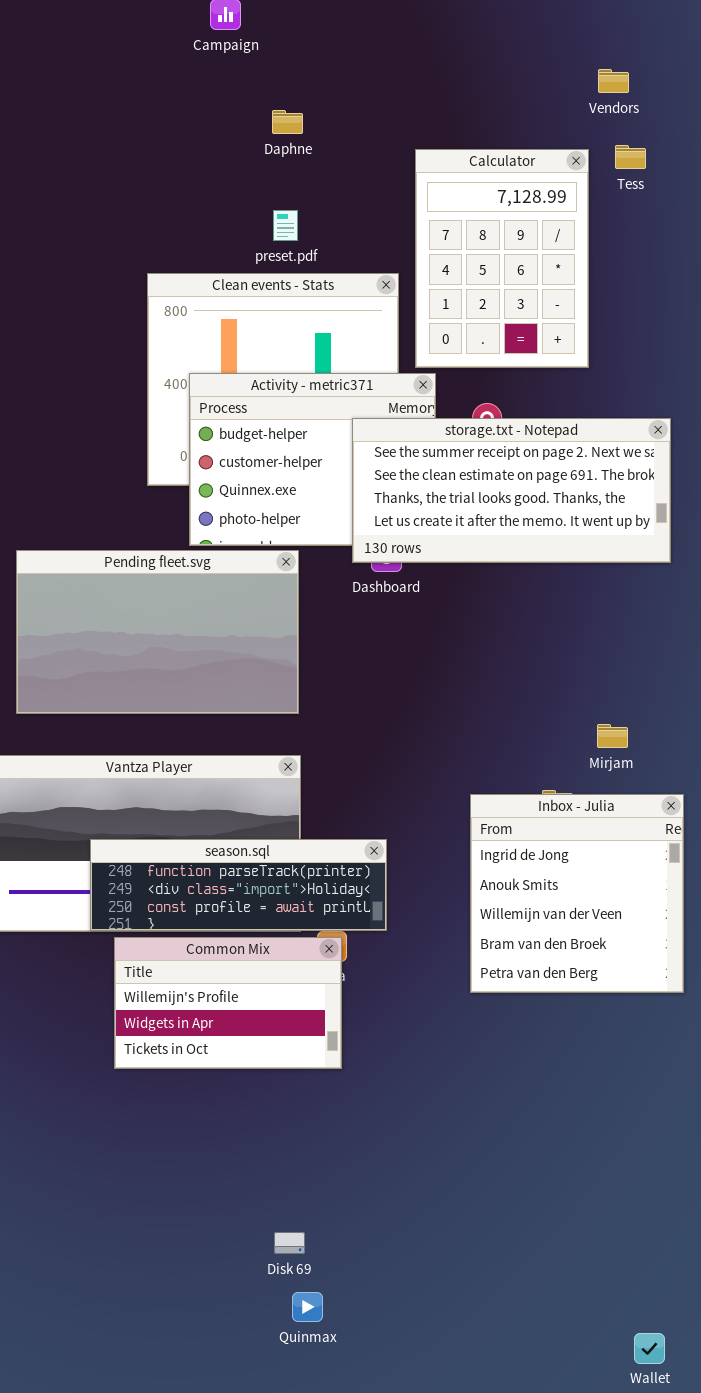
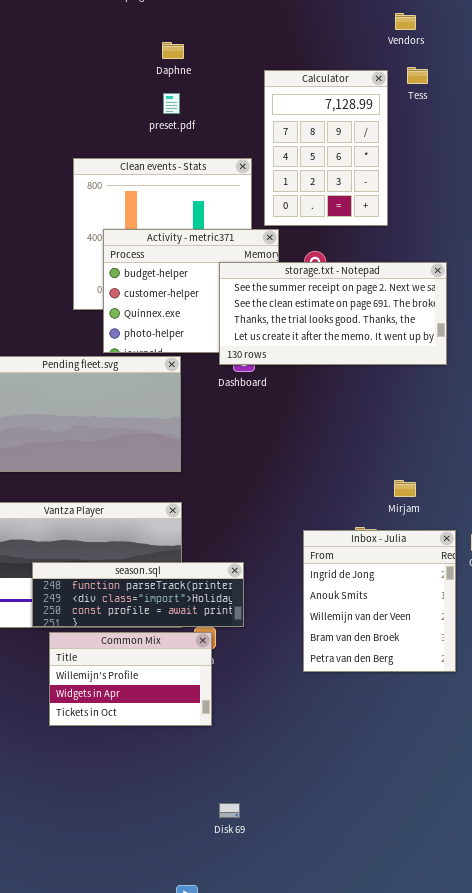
preset.pdf: [273,210,298,241] -> [163,93,180,114], moved
Disk 69: [274,1232,305,1254] -> [219,803,240,818], moved

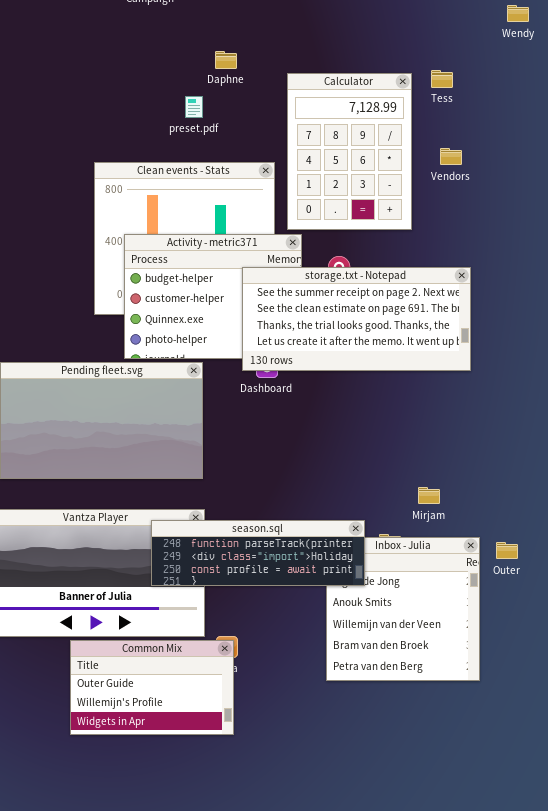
Vendors: [395,13,416,30] -> [440,148,462,165], moved
Daphne: [162,42,184,59] -> [215,51,237,69], moved
season.sql: [32,562,244,627] -> [151,520,365,586], moved
Common Mix: [49,632,212,726] -> [70,640,234,735], scrolled up 1 row

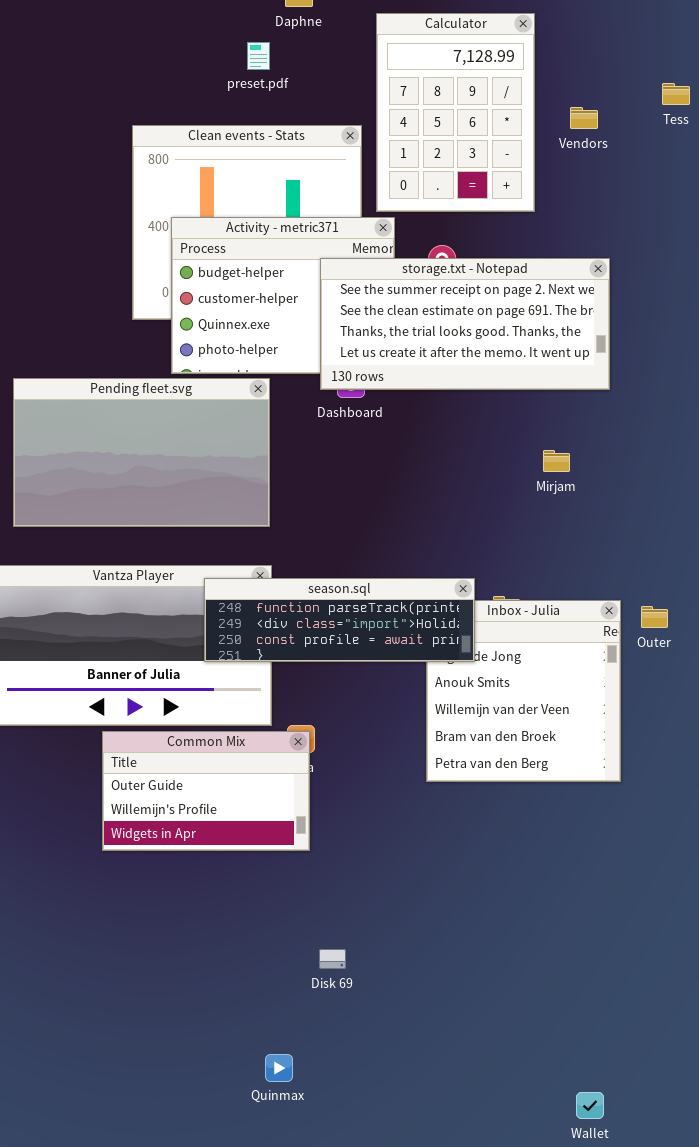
Tess: [431,70,453,88] -> [662,83,690,105], moved
Mirjam: [418,487,440,504] -> [543,450,570,472], moved

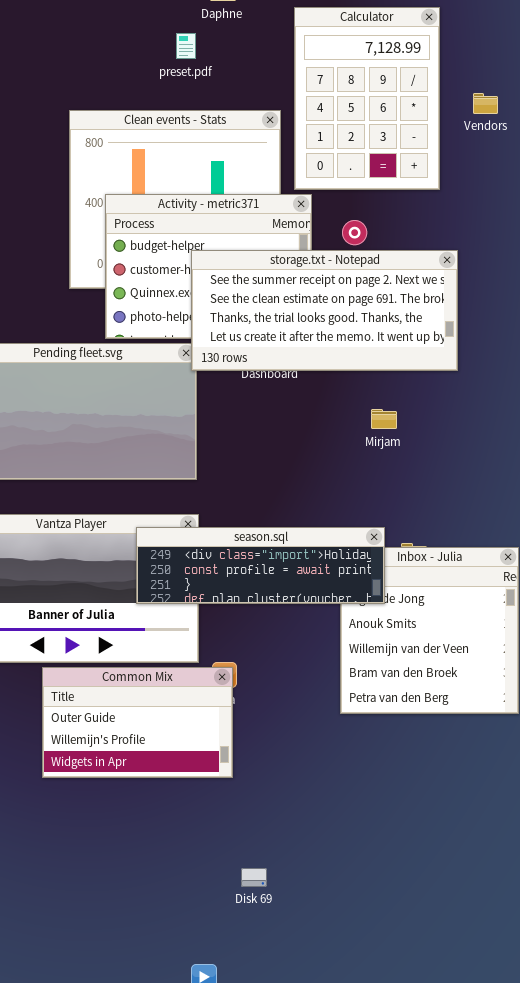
storage.txt - Notepad: [320,258,610,390] -> [191,250,458,371], moved
Mirjam: [543,450,570,472] -> [371,409,397,429], moved
season.sql: [204,578,475,662] -> [136,527,385,604], scrolled down 1 row

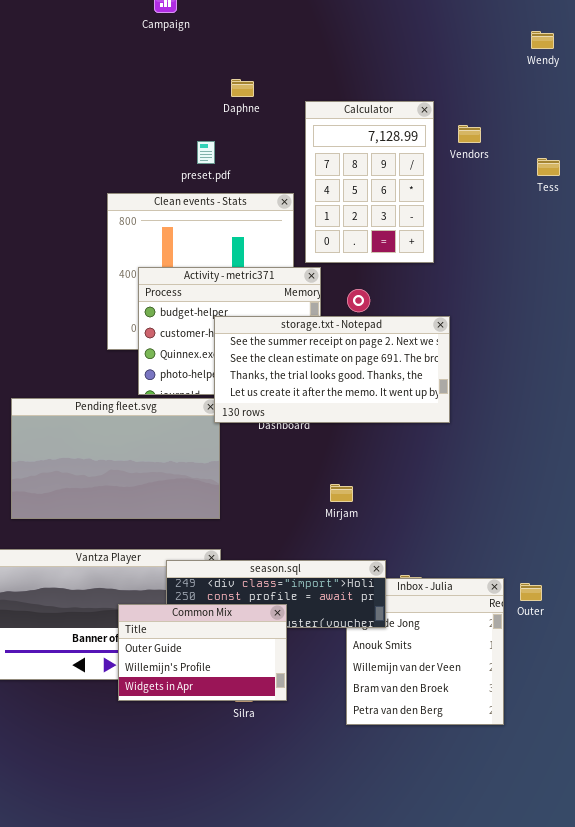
preset.pdf: [176,33,196,59] -> [197,141,215,164], moved
Vendors: [473,93,498,114] -> [458,125,481,143], moved
Mirjam: [371,409,397,429] -> [330,484,353,502], moved
Common Mix: [42,667,233,778] -> [118,604,287,701], moved

